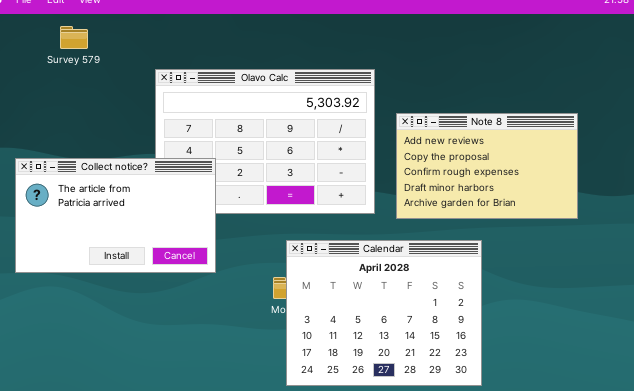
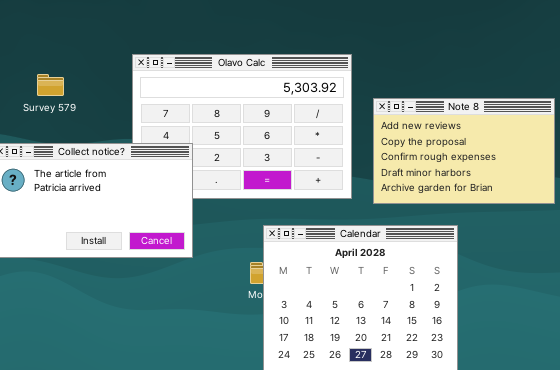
Survey 579: [60,26,88,49] -> [37,74,64,96], moved

